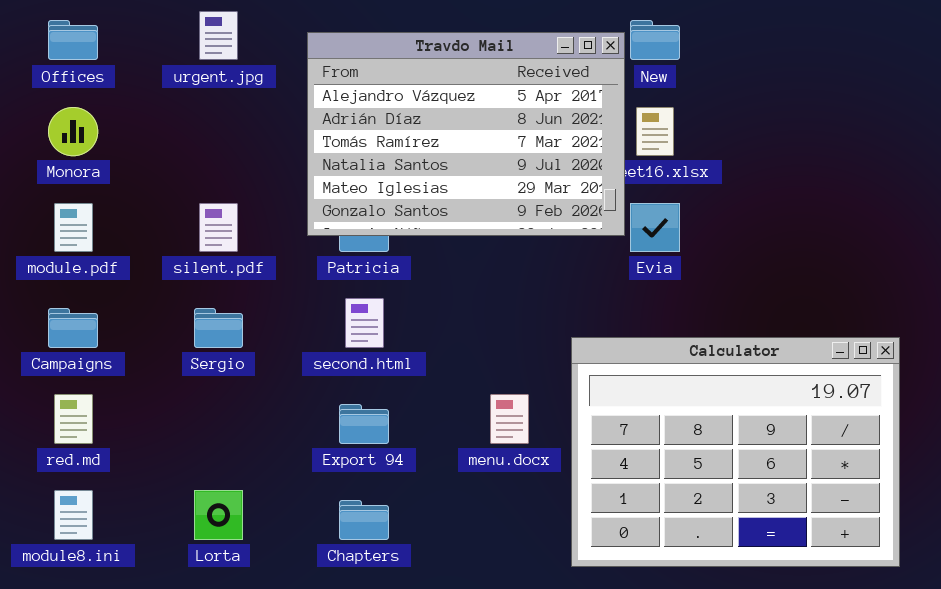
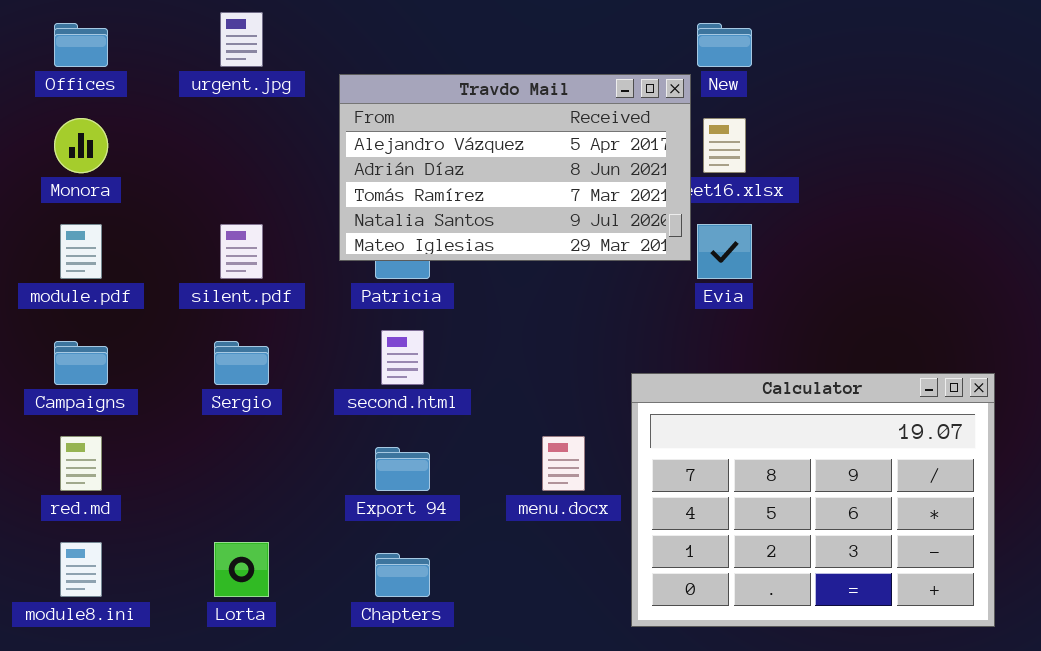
Travdo Mail: [307,32,625,236] -> [339,74,691,261], resized

